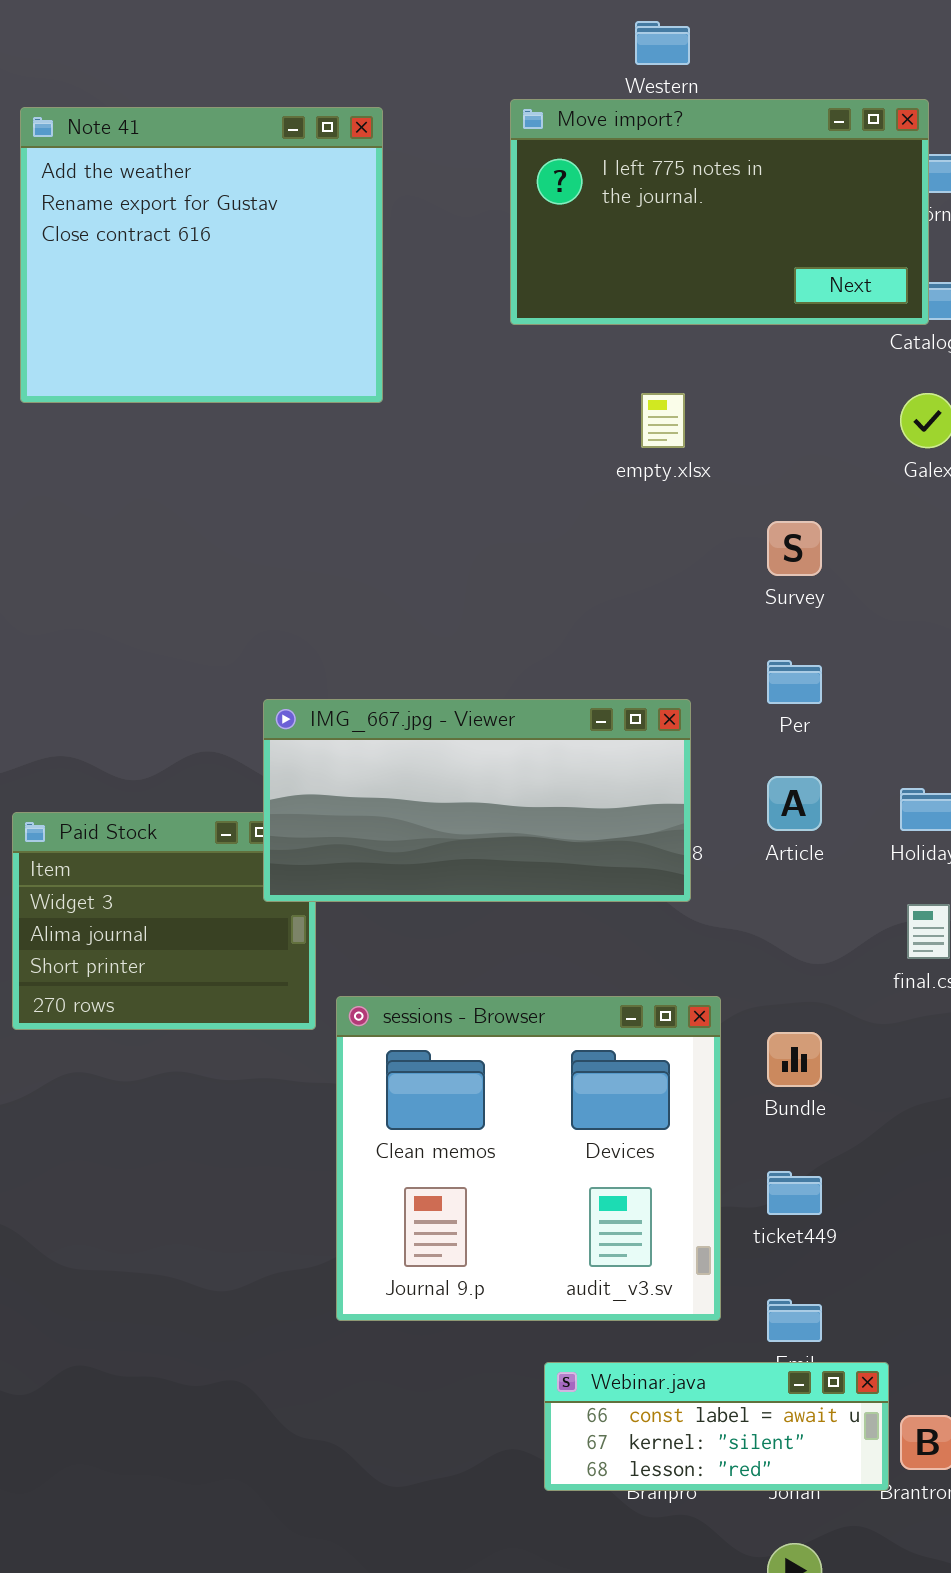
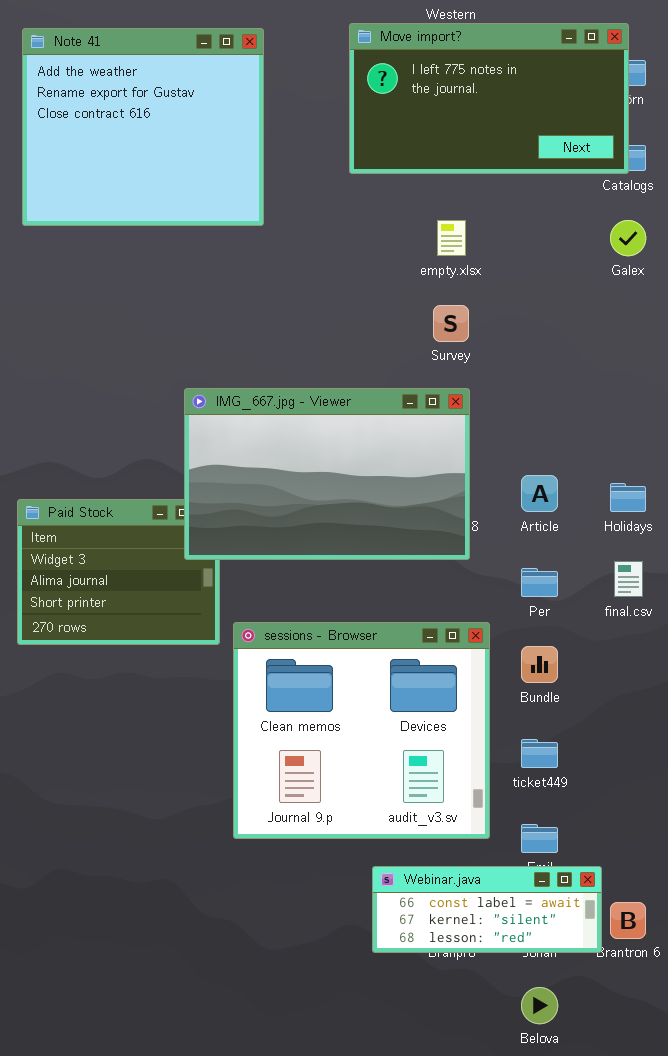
Survey: [767,521,822,576] -> [433,305,469,342], moved
Per: [767,660,822,704] -> [521,568,558,597], moved
IMG_667.jpg - Viewer: [263,699,691,902] -> [184,388,470,560], resized

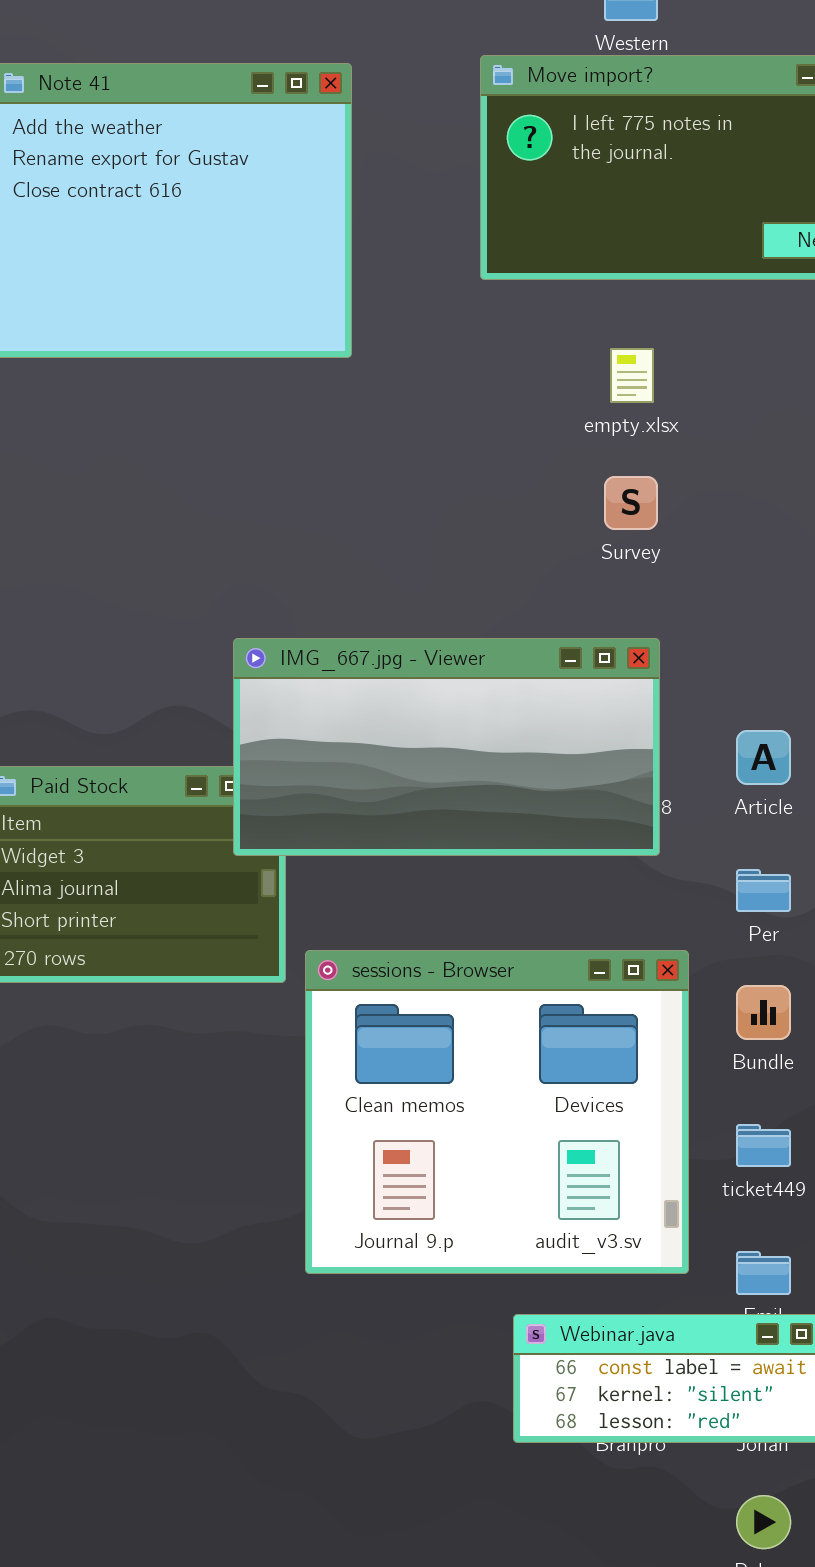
IMG_667.jpg - Viewer: [184,388,470,560] -> [233,638,660,856], resized

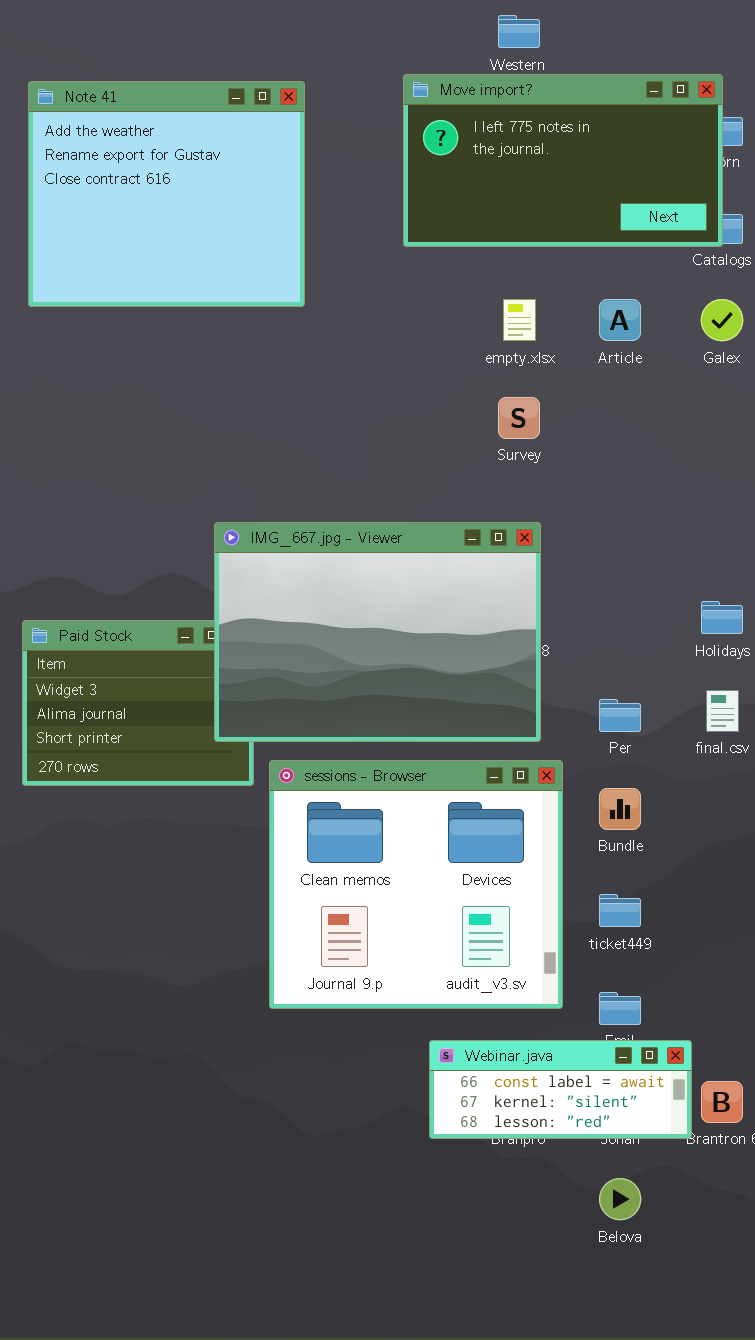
IMG_667.jpg - Viewer: [233,638,660,856] -> [214,522,541,742], resized
Article: [736,730,791,785] -> [599,299,641,341], moved

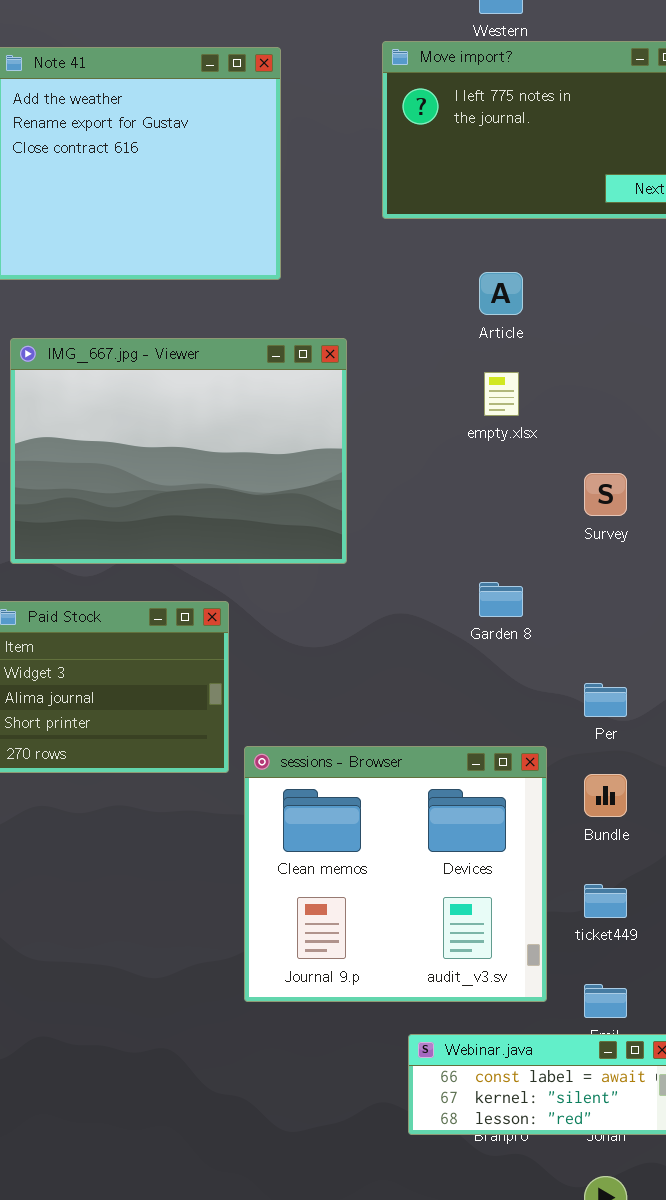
empty.xlsx: [503,299,536,341] -> [484,372,519,416], moved
Article: [599,299,641,341] -> [479,272,523,315], moved
Survey: [498,397,540,439] -> [584,473,627,516], moved
IMG_667.jpg - Viewer: [214,522,541,742] -> [10,338,347,564], moved

